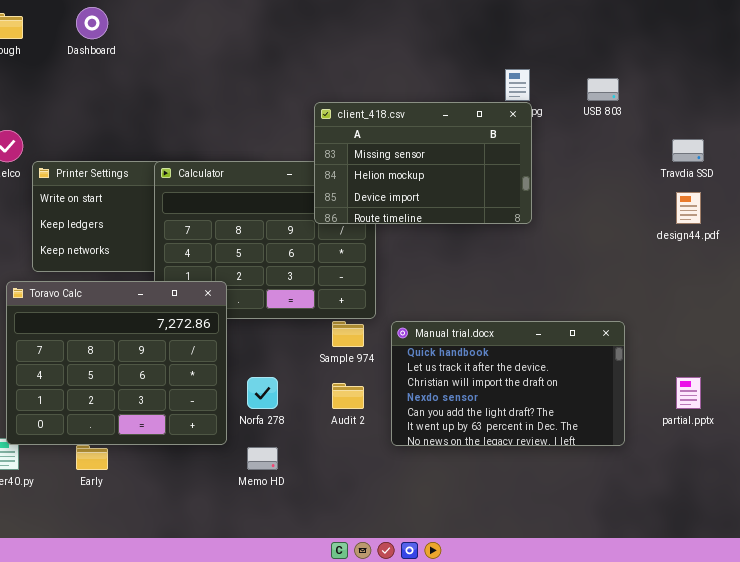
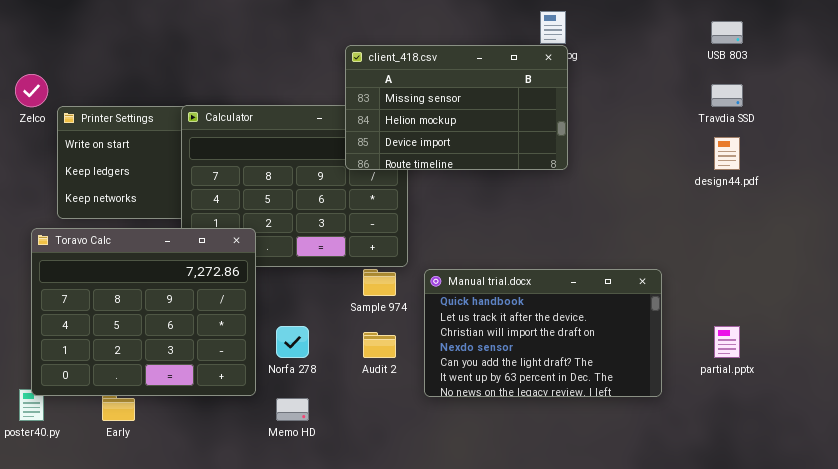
USB 803: [587,78,619,101] -> [711,21,743,44], moved

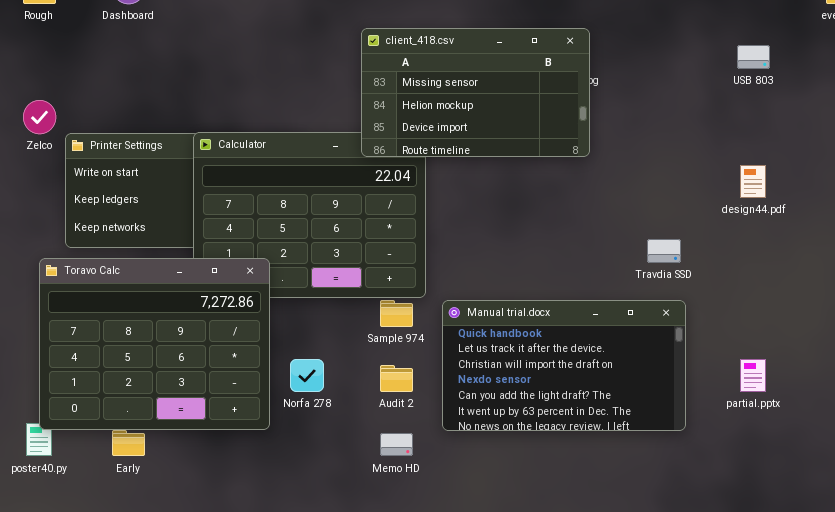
client_418.csv: [345,45,568,170] -> [361,28,590,157], moved
Travdia SSD: [711,84,743,107] -> [647,239,681,263], moved
Memo HD: [276,398,309,421] -> [380,433,413,456], moved

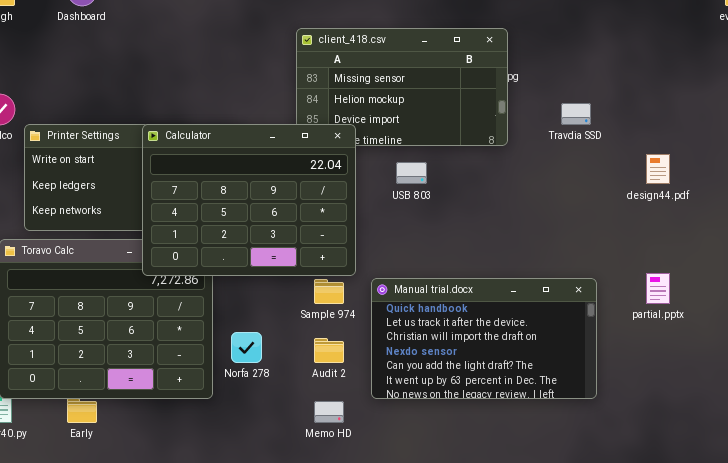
USB 803: [737,45,770,69] -> [396,162,427,184], moved
Calculator: [193,132,426,298] -> [142,124,356,276], raised
Travdia SSD: [647,239,681,263] -> [561,103,591,125], moved
partial.pptx: [740,359,766,392] -> [646,273,670,304], moved

